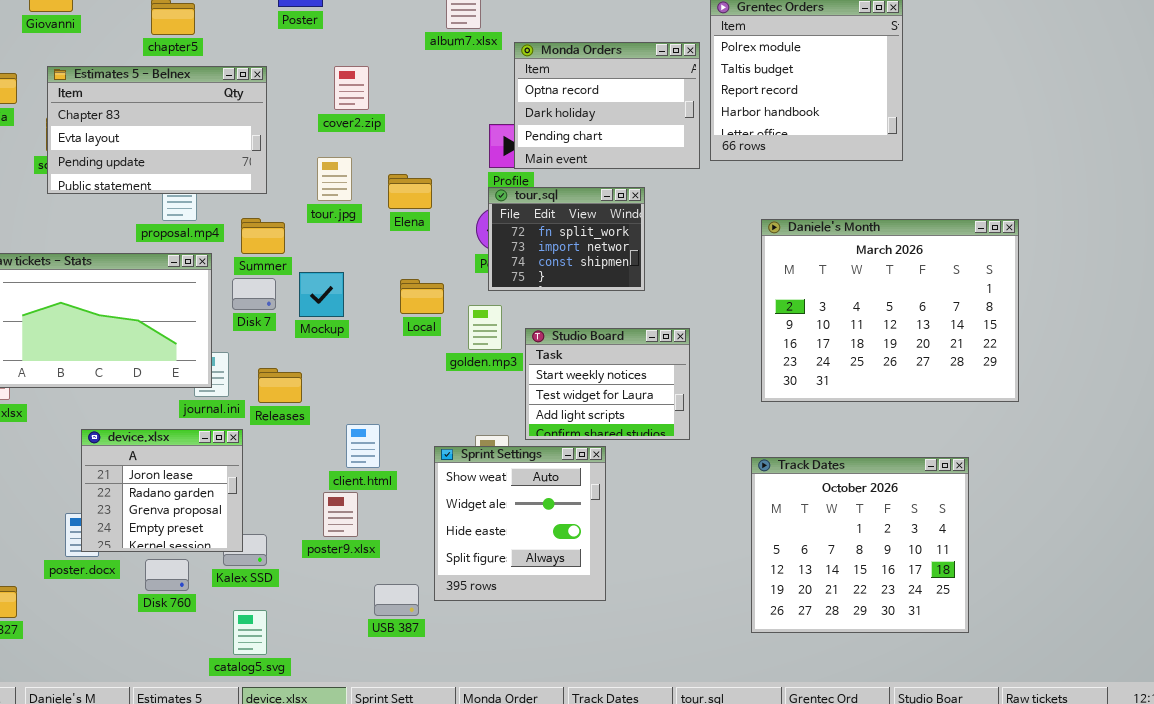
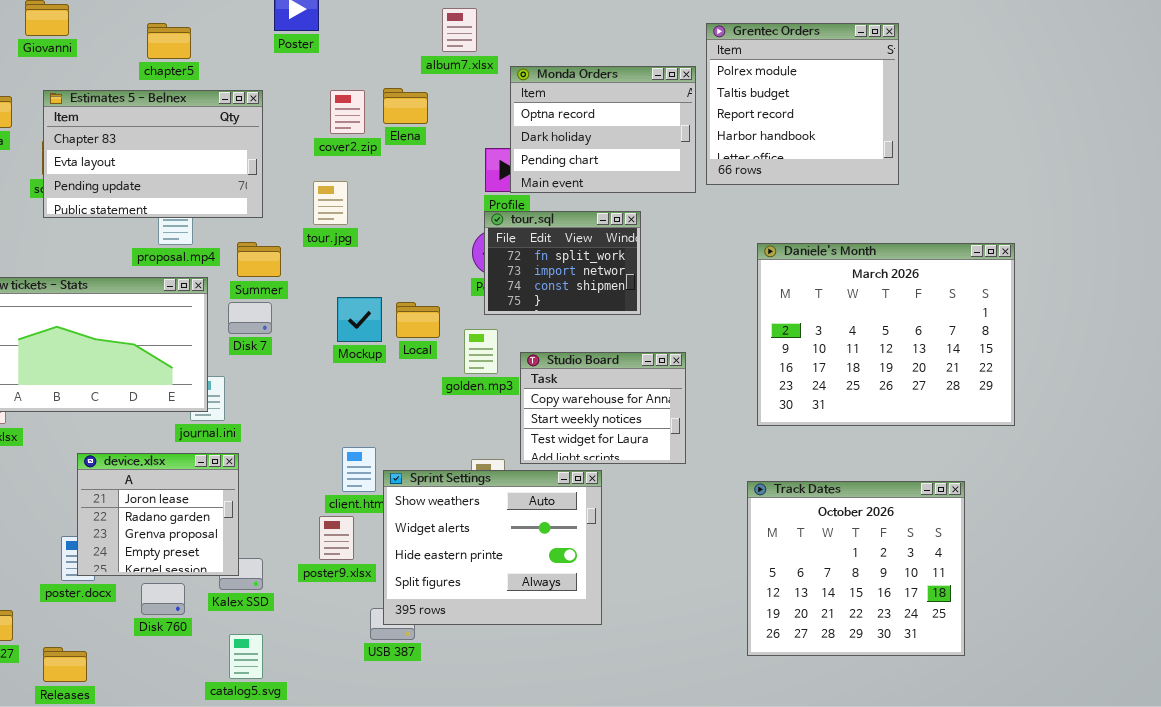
Elena: [388,174,432,209] -> [383,88,428,124], moved
Mockup: [299,272,344,317] -> [337,297,382,342], moved
Studio Board: [525,328,690,440] -> [520,352,686,464], scrolled up 1 row
Releases: [258,368,302,403] -> [43,647,87,682], moved
Sprint Settings: [434,446,606,601] -> [383,470,602,625], resized

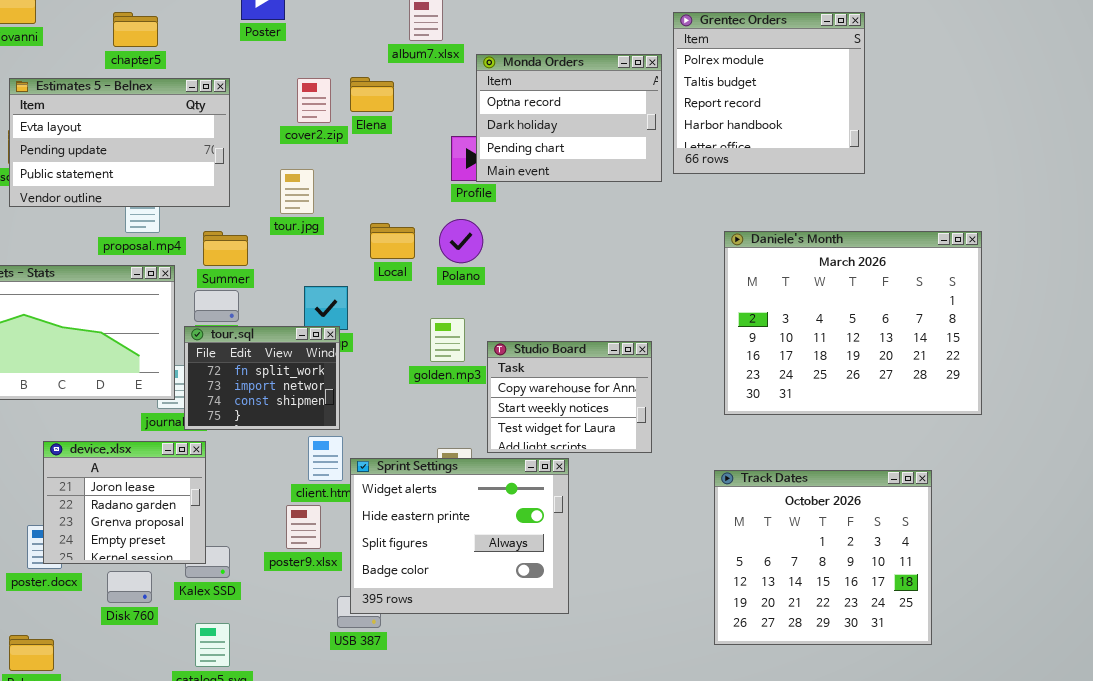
Estimates 5 - Belnex: [43,90,263,218] -> [9,78,230,207], scrolled down 1 row
tour.sql: [484,211,641,315] -> [184,326,340,430], moved
Local: [396,302,440,338] -> [370,223,415,259], moved
Sprint Settings: [383,470,602,625] -> [350,458,569,614], scrolled down 1 row

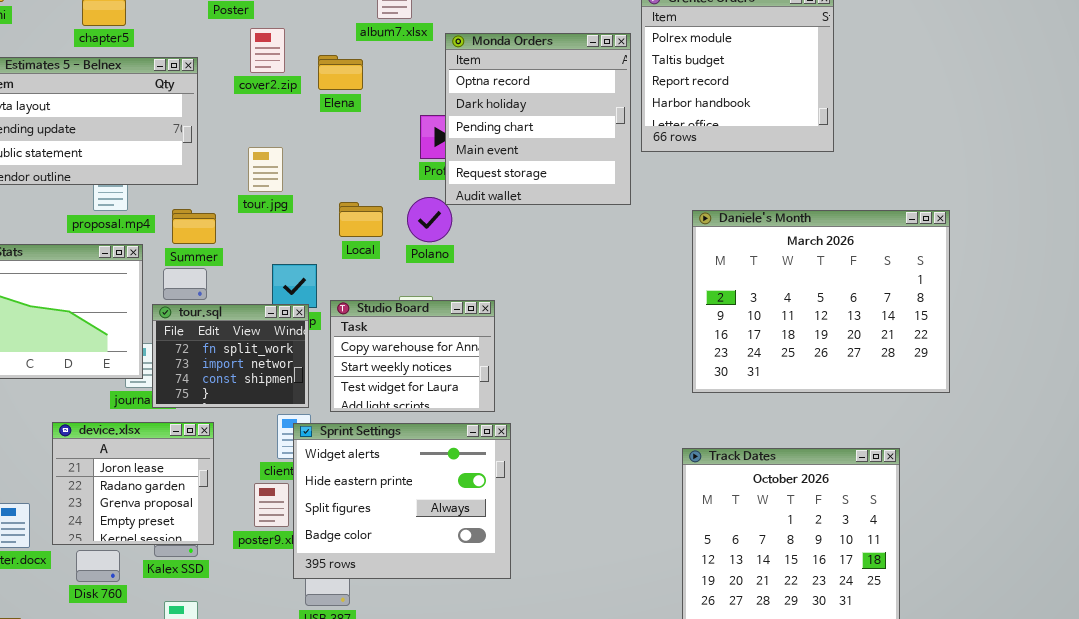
Monda Orders: [476,54,662,182] -> [445,33,631,205], resized
cover2.zip: [297,78,331,123] -> [250,28,285,73], moved
Studio Board: [487,341,652,453] -> [330,300,495,412], moved
device.xlsx: [43,441,206,564] -> [52,422,214,545], moved
Sprint Settings: [350,458,569,614] -> [293,423,511,579], moved

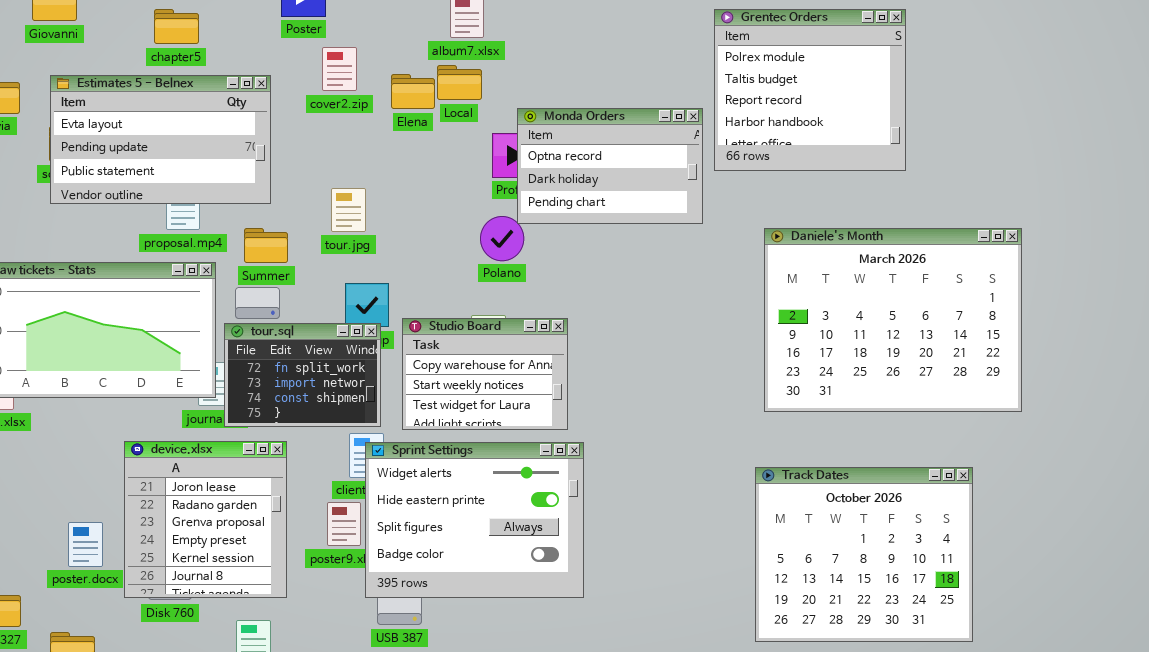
Monda Orders: [445,33,631,205] -> [517,108,703,224], resized
tour.jpg: [248,147,283,192] -> [331,188,366,232], moved
Local: [339,202,383,237] -> [437,65,482,100], moved
device.xlsx: [52,422,214,545] -> [124,441,287,598], resized

